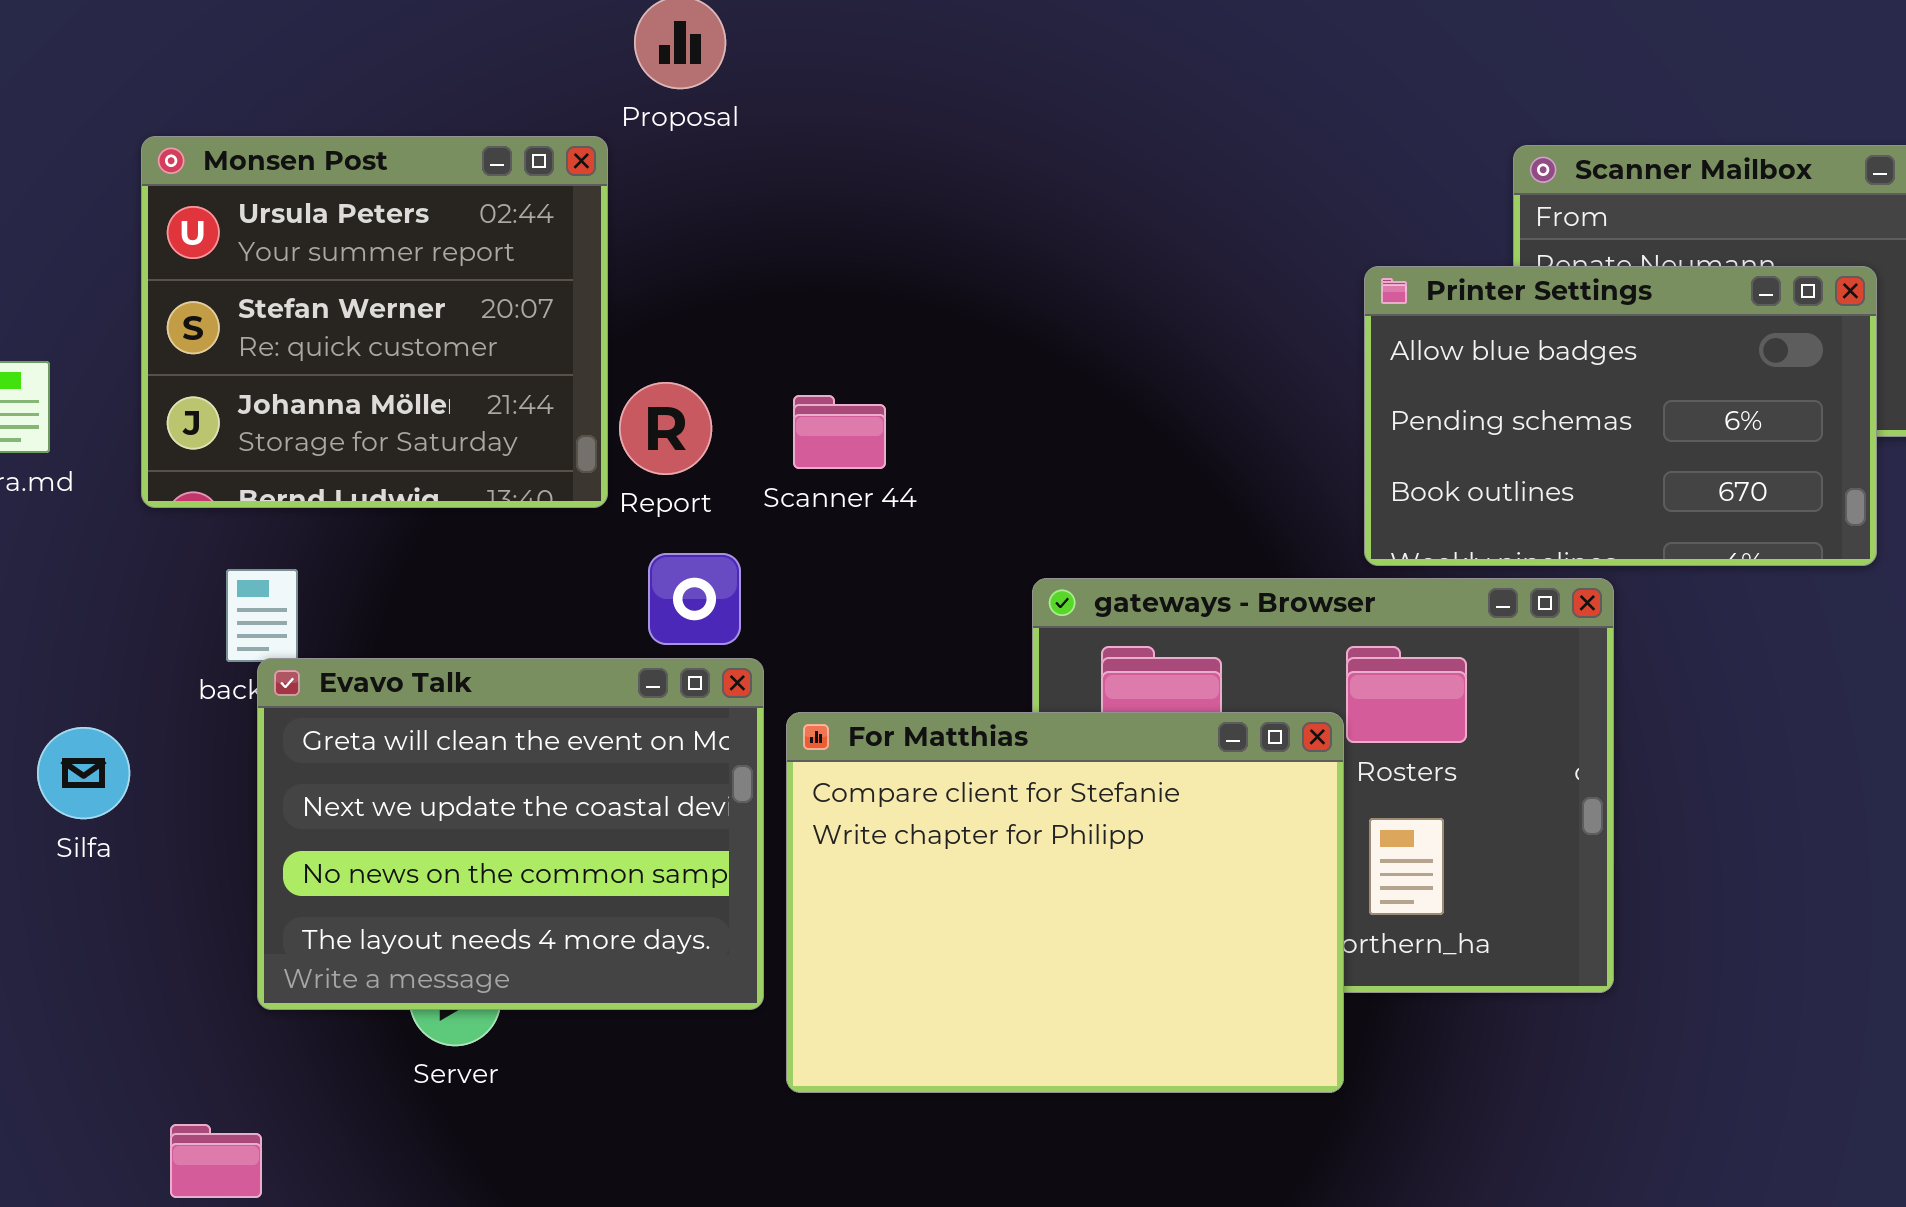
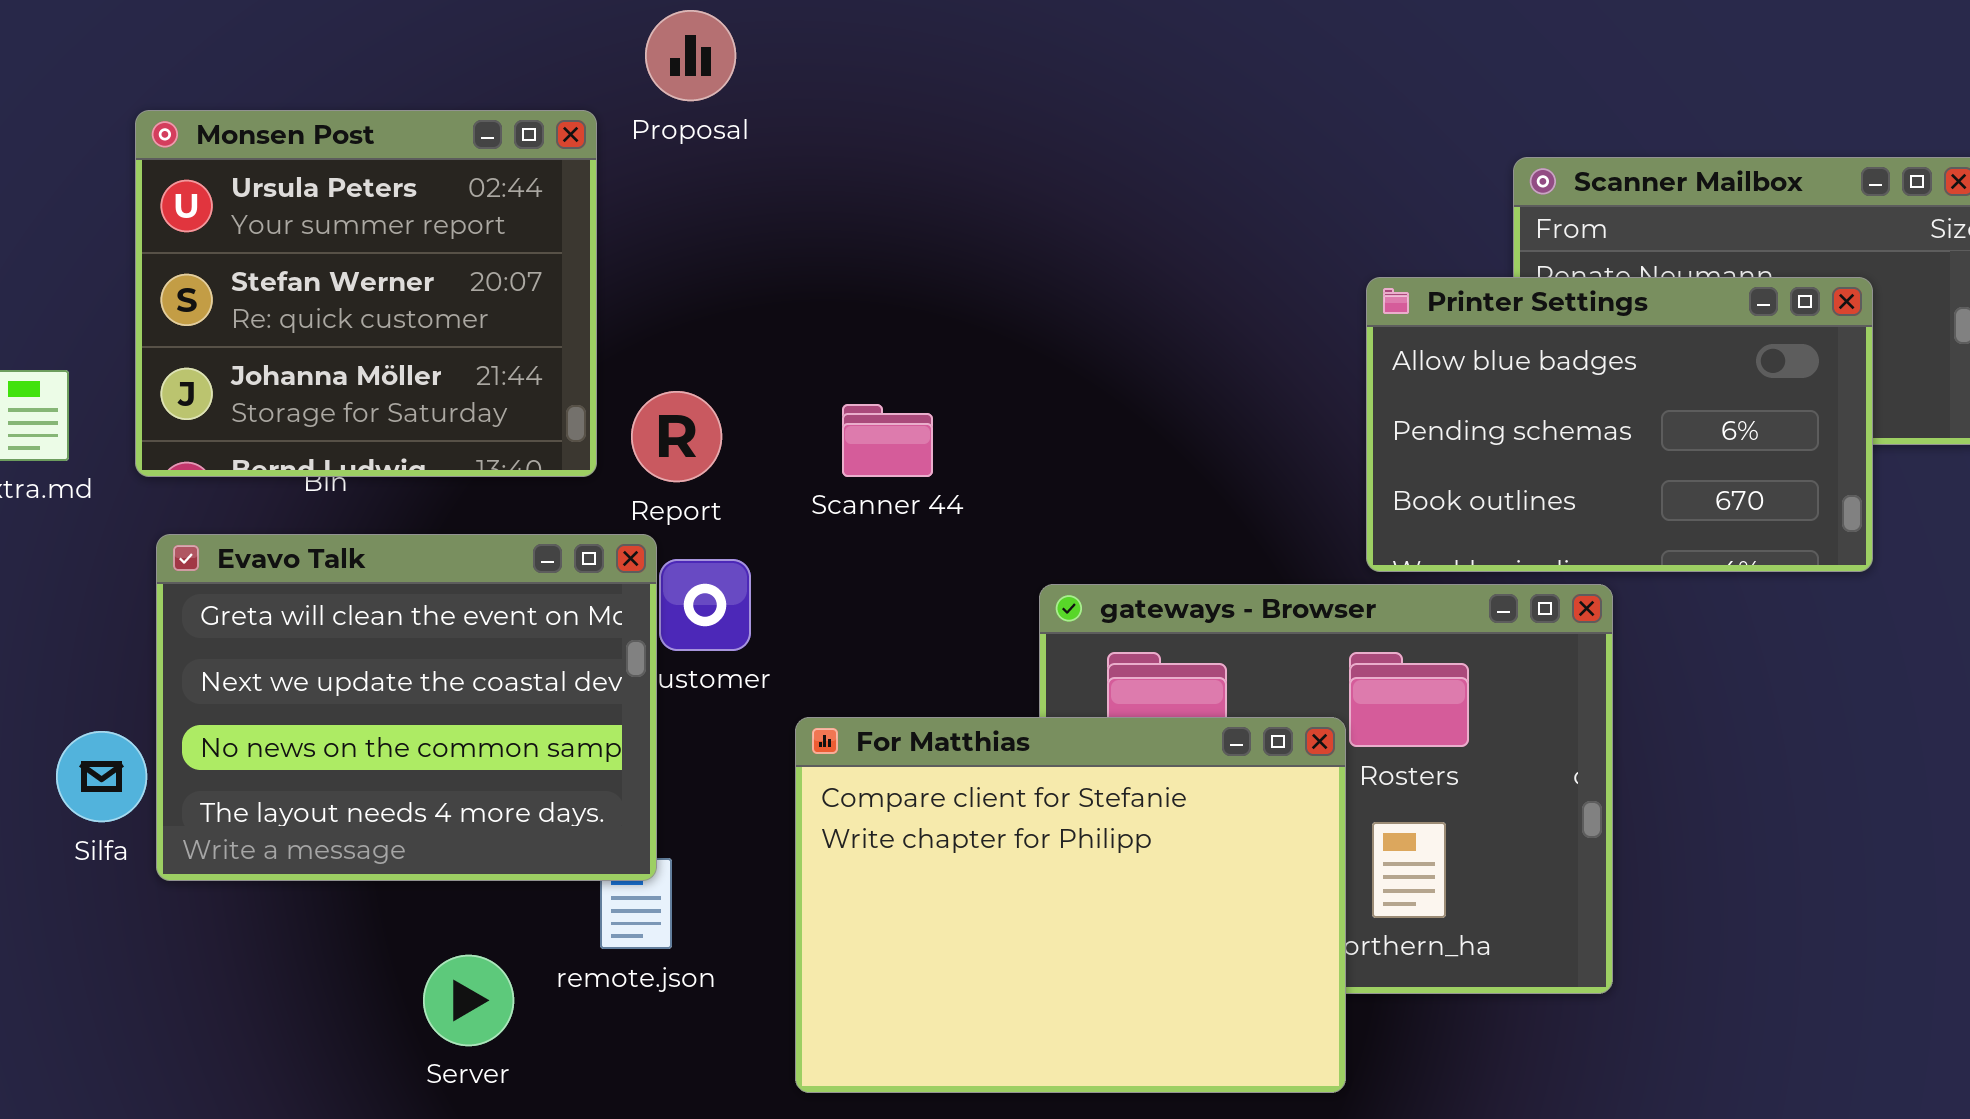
Monsen Post: [141,136,608,508] -> [135,110,597,477], moved
Scanner 44: [793,395,886,469] -> [842,404,933,477], moved
Evavo Talk: [257,658,764,1010] -> [156,534,657,881], moved

